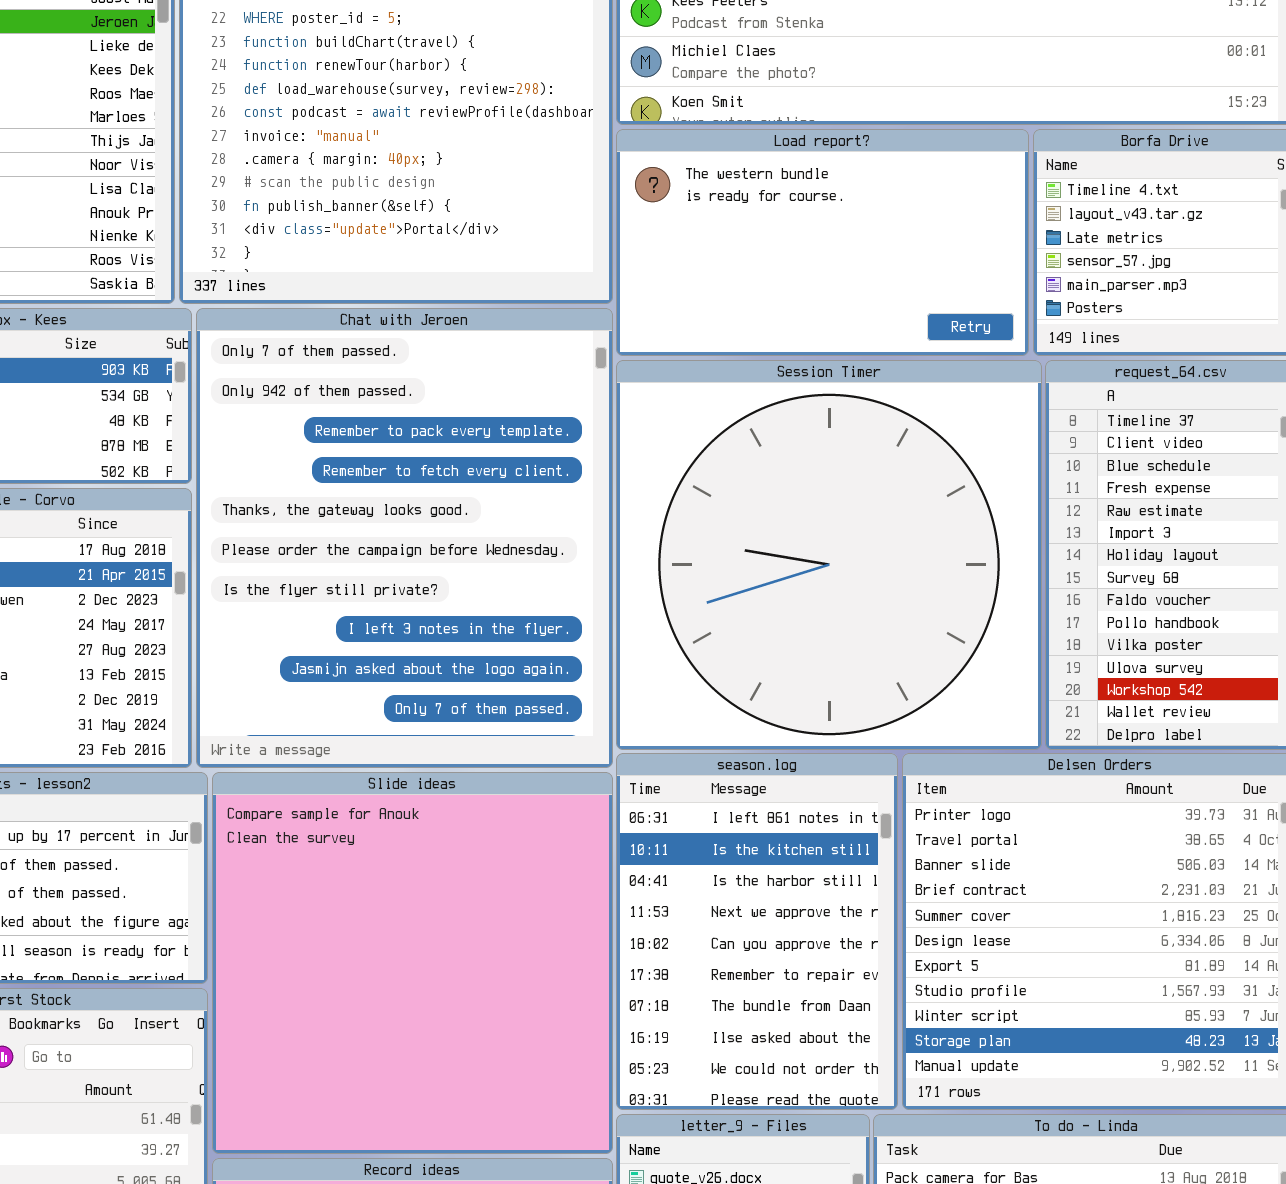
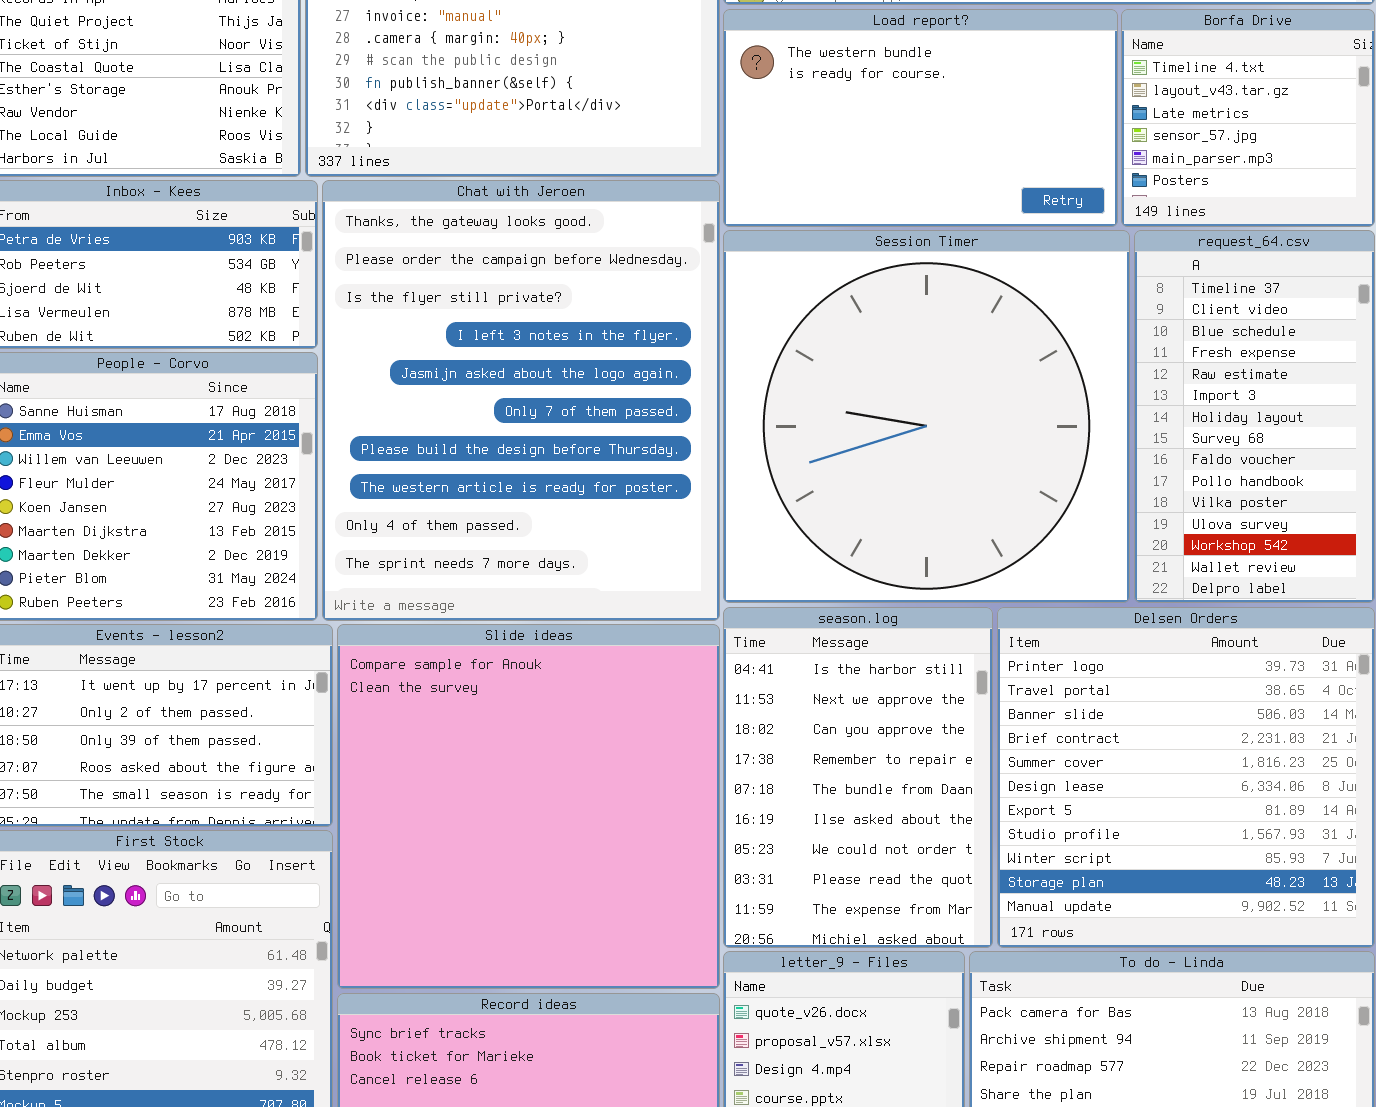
Chat with Jeroen: [196,308,613,768] -> [322,180,720,621], scrolled down 4 rows
season.log: [616,753,898,1110] -> [723,607,993,948], scrolled down 2 rows

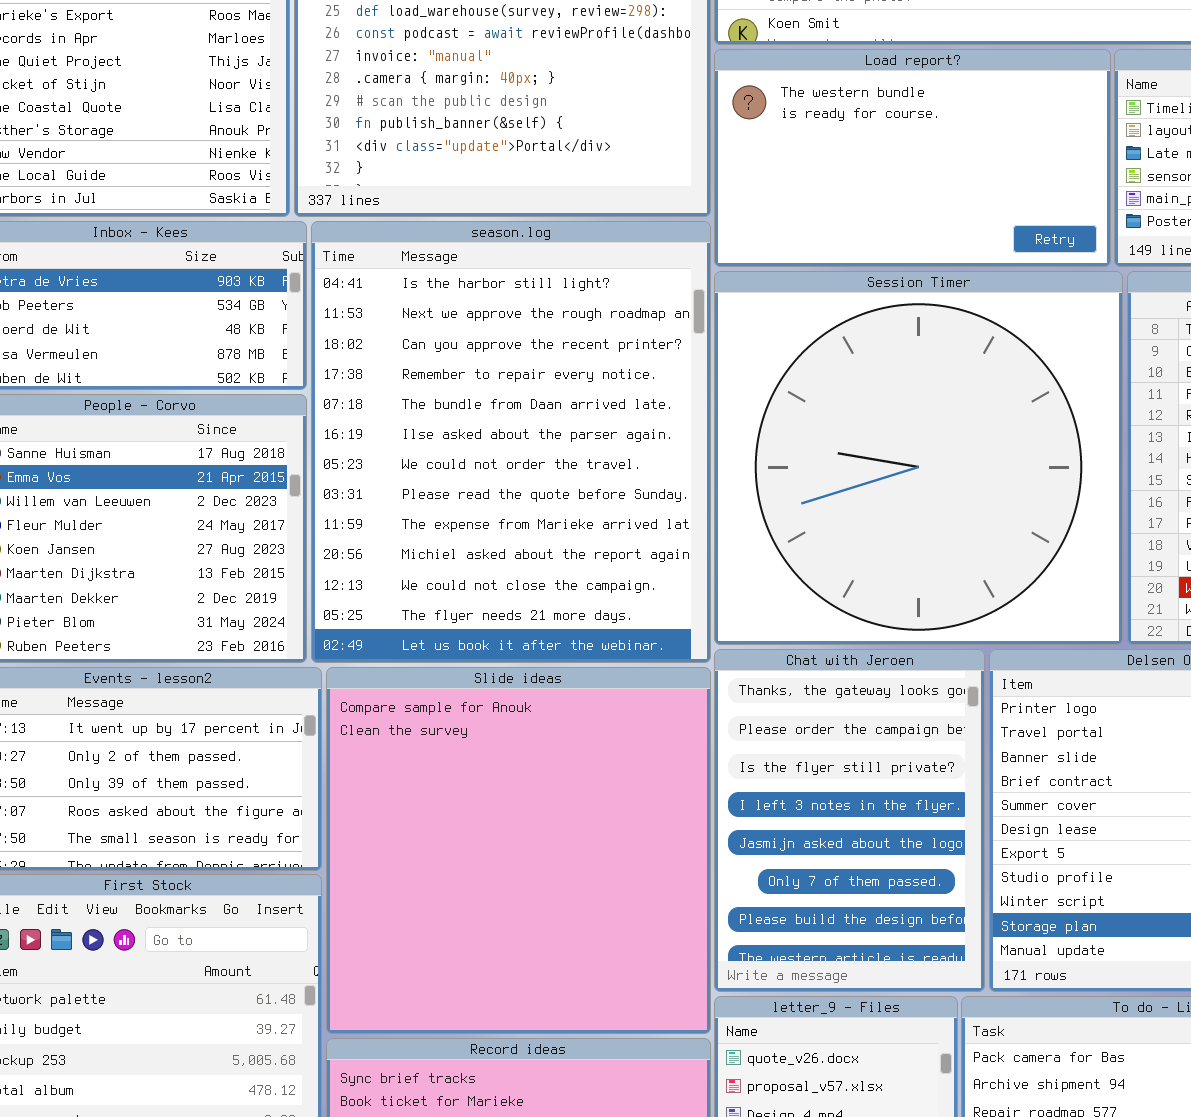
Chat with Jeroen: [322,180,720,621] -> [714,649,985,992], moved, resized
season.log: [723,607,993,948] -> [311,221,711,663], moved, resized

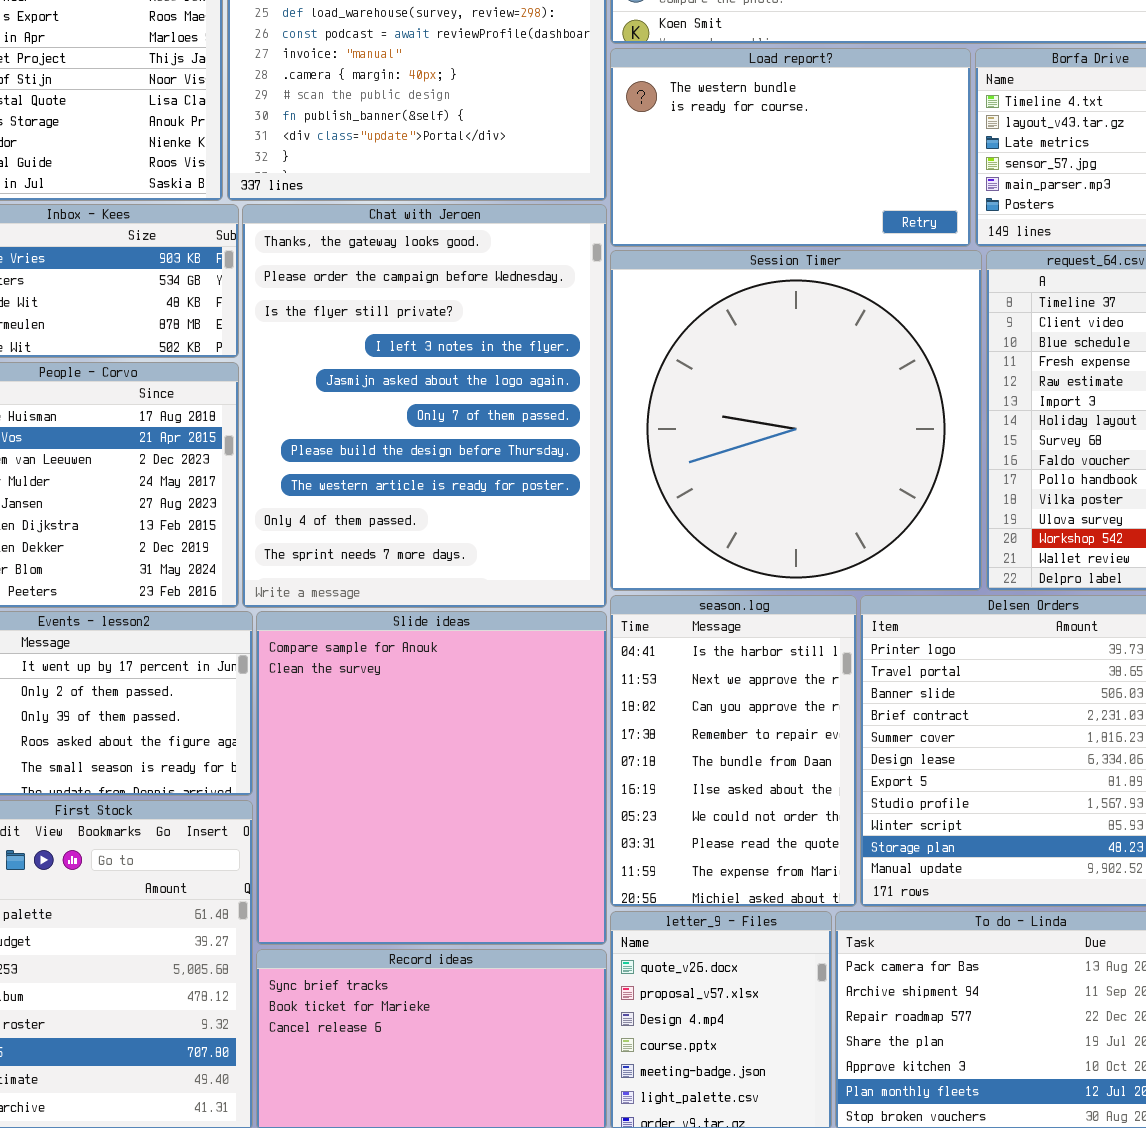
season.log: [311,221,711,663] -> [610,595,857,907], moved, resized
Chat with Jeroen: [714,649,985,992] -> [242,204,607,608], moved, resized

